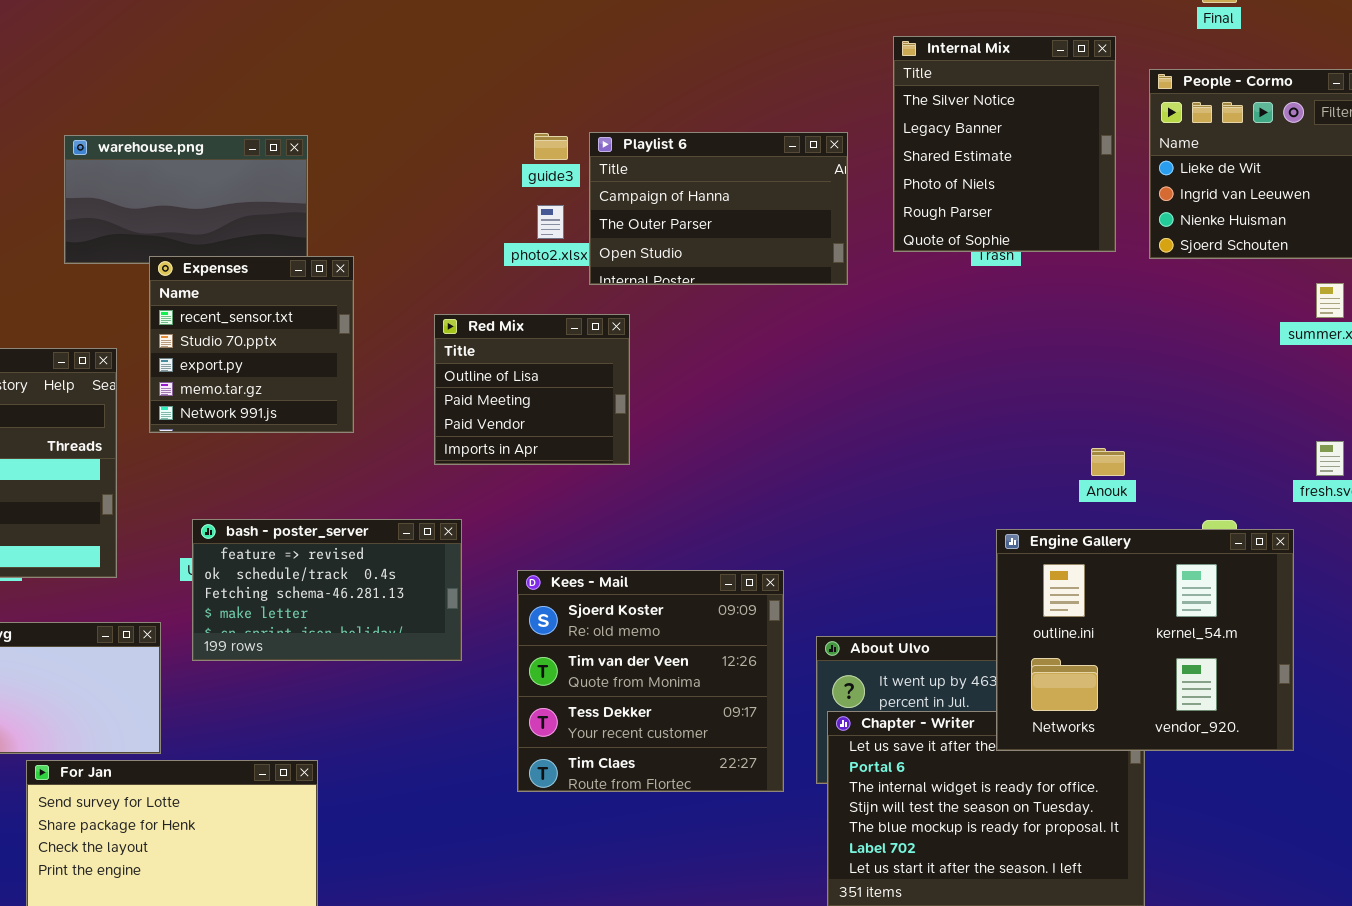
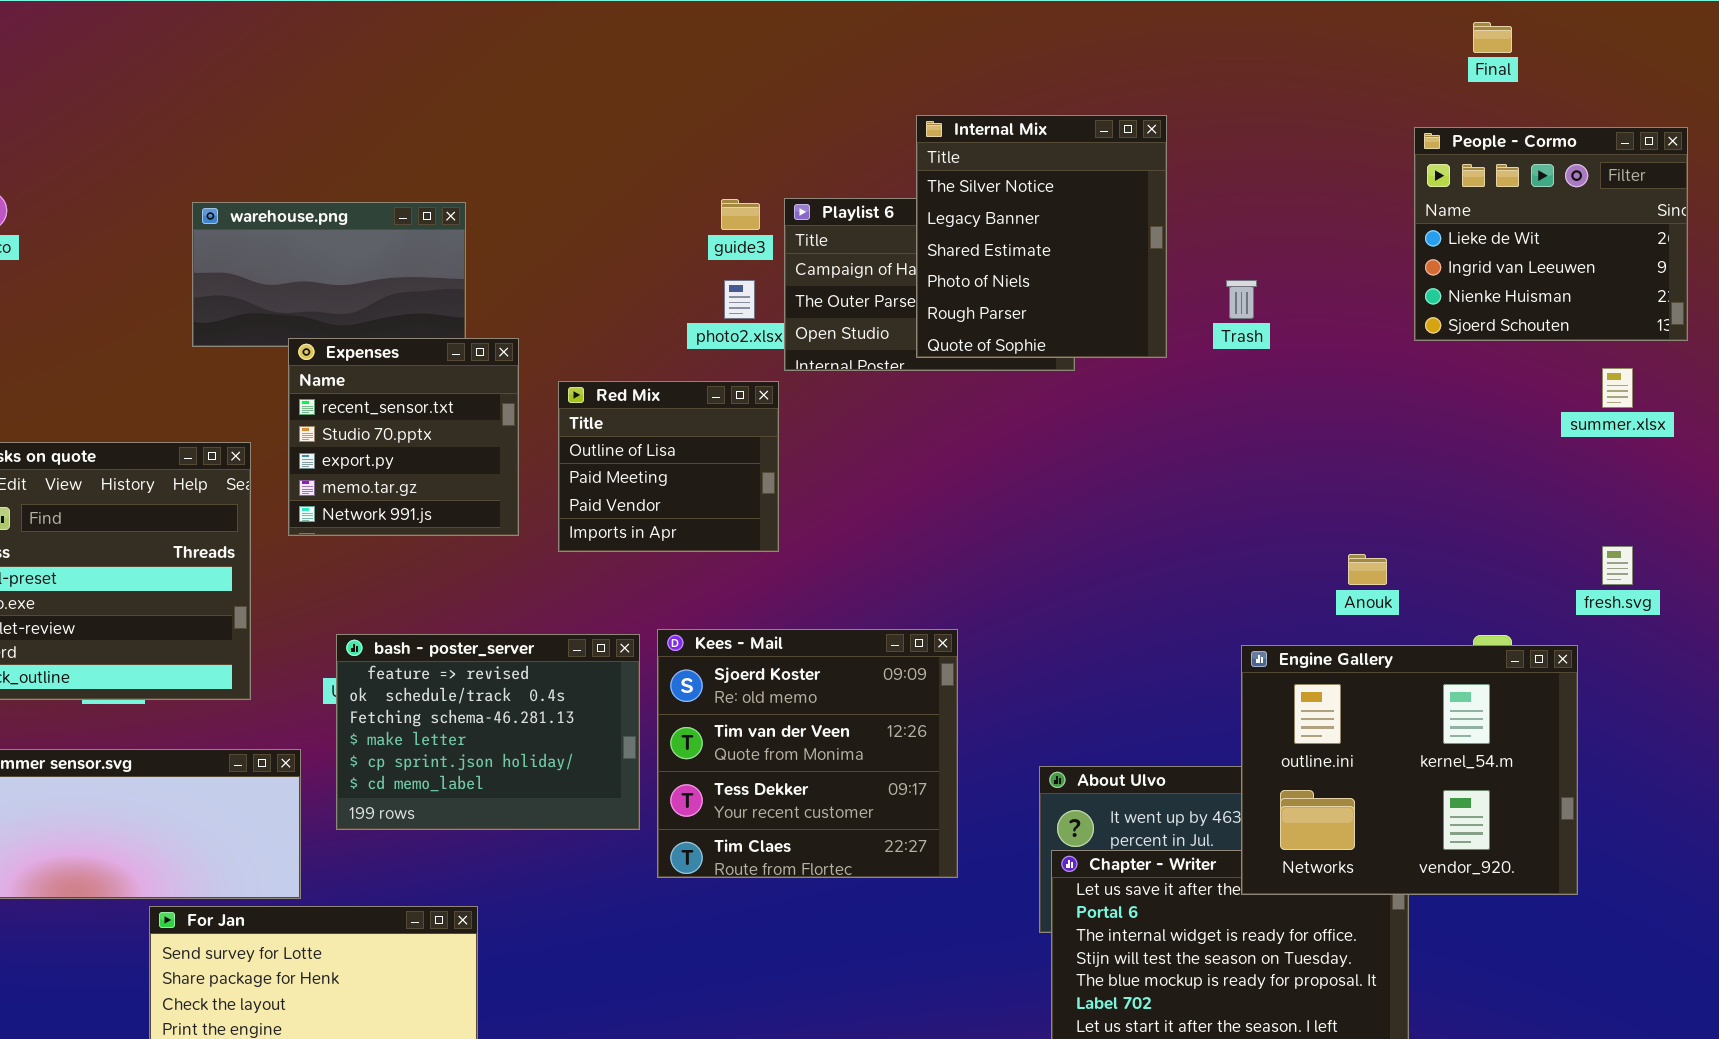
Internal Mix: [893,36,1116,252] -> [916,115,1167,358], moved
Red Mix: [434,314,630,465] -> [558,381,779,552], moved
bash - poster_server: [192,519,462,661] -> [336,634,640,830], resized
Kees - Mail: [517,570,784,792] -> [657,629,958,878], moved

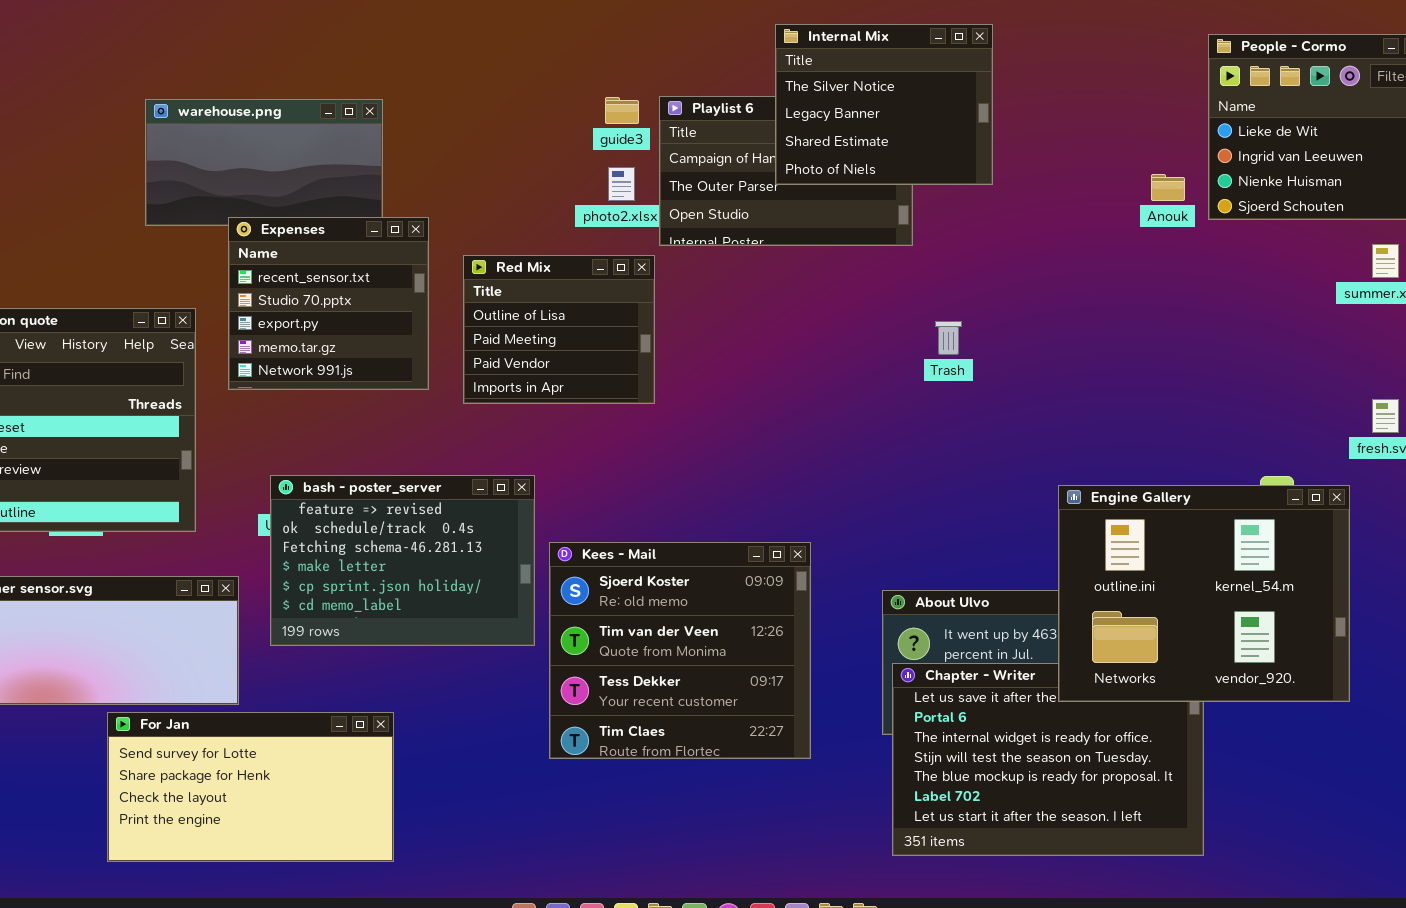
Internal Mix: [916,115,1167,358] -> [775,24,993,185], resized
Trash: [1226,280,1257,319] -> [935,321,962,355], moved
Anouk: [1348,554,1387,585] -> [1151,174,1185,201], moved
Kees - Mail: [657,629,958,878] -> [549,542,811,759], moved

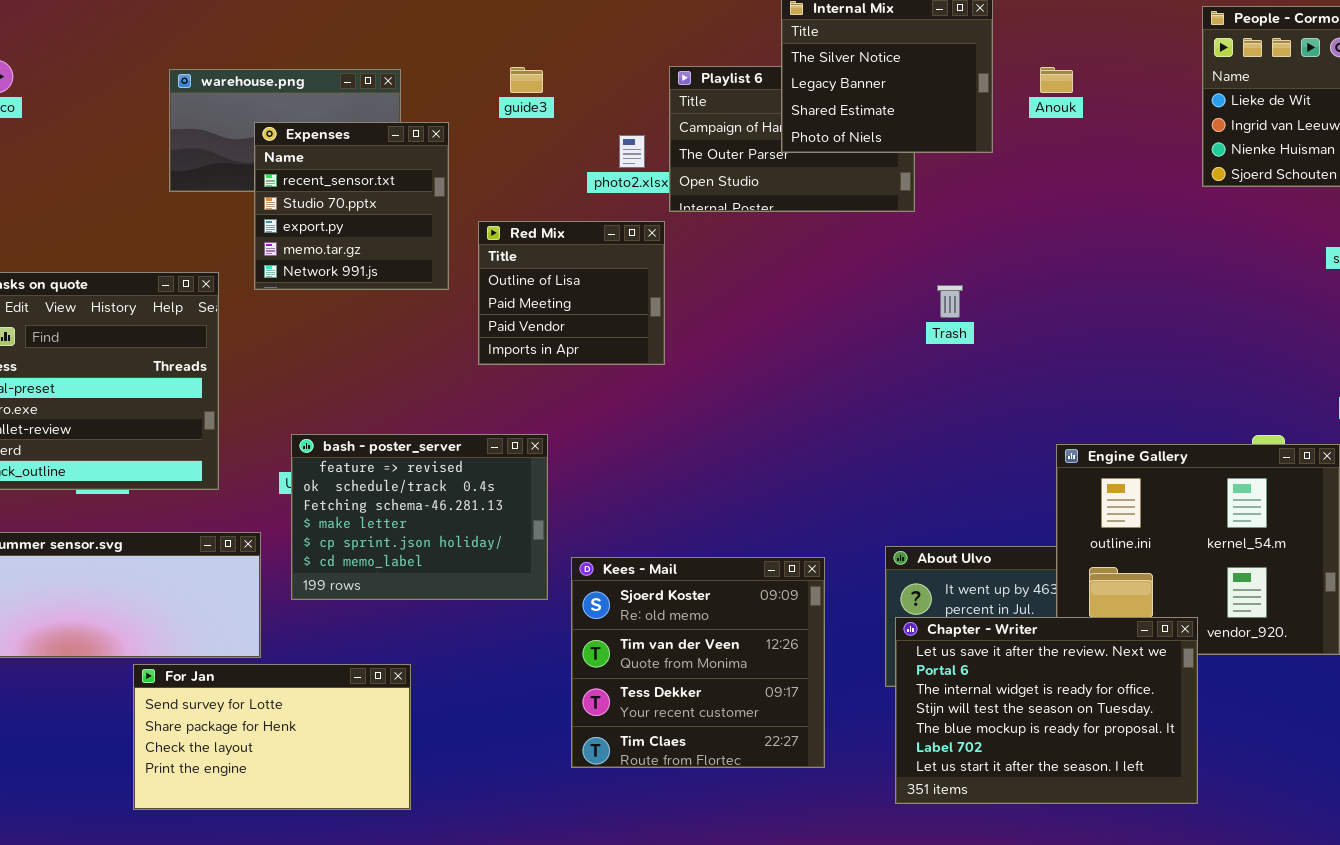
guide3: [605,97,639,124] -> [510,67,543,93], moved
Anouk: [1151,174,1185,201] -> [1040,67,1073,93], moved
Expenses: [228,217,429,390] -> [254,122,449,290], moved
Kees - Mail: [549,542,811,759] -> [571,557,825,768], moved
Chapter - Writer: [892,663,1204,856] -> [895,617,1198,804], raised

